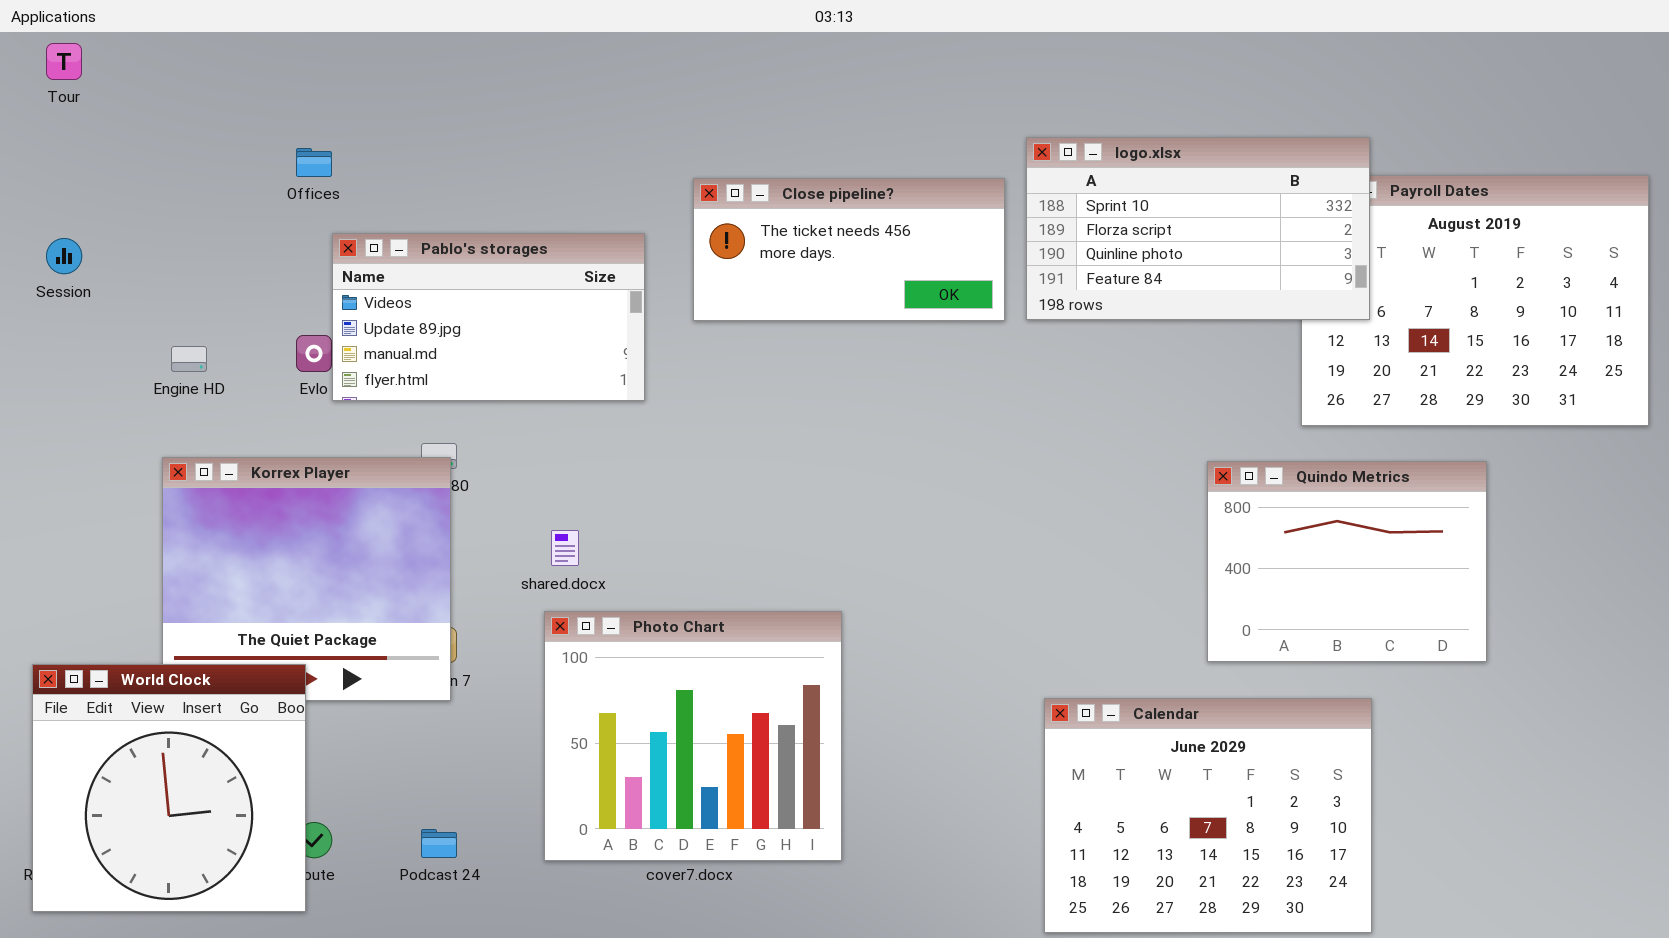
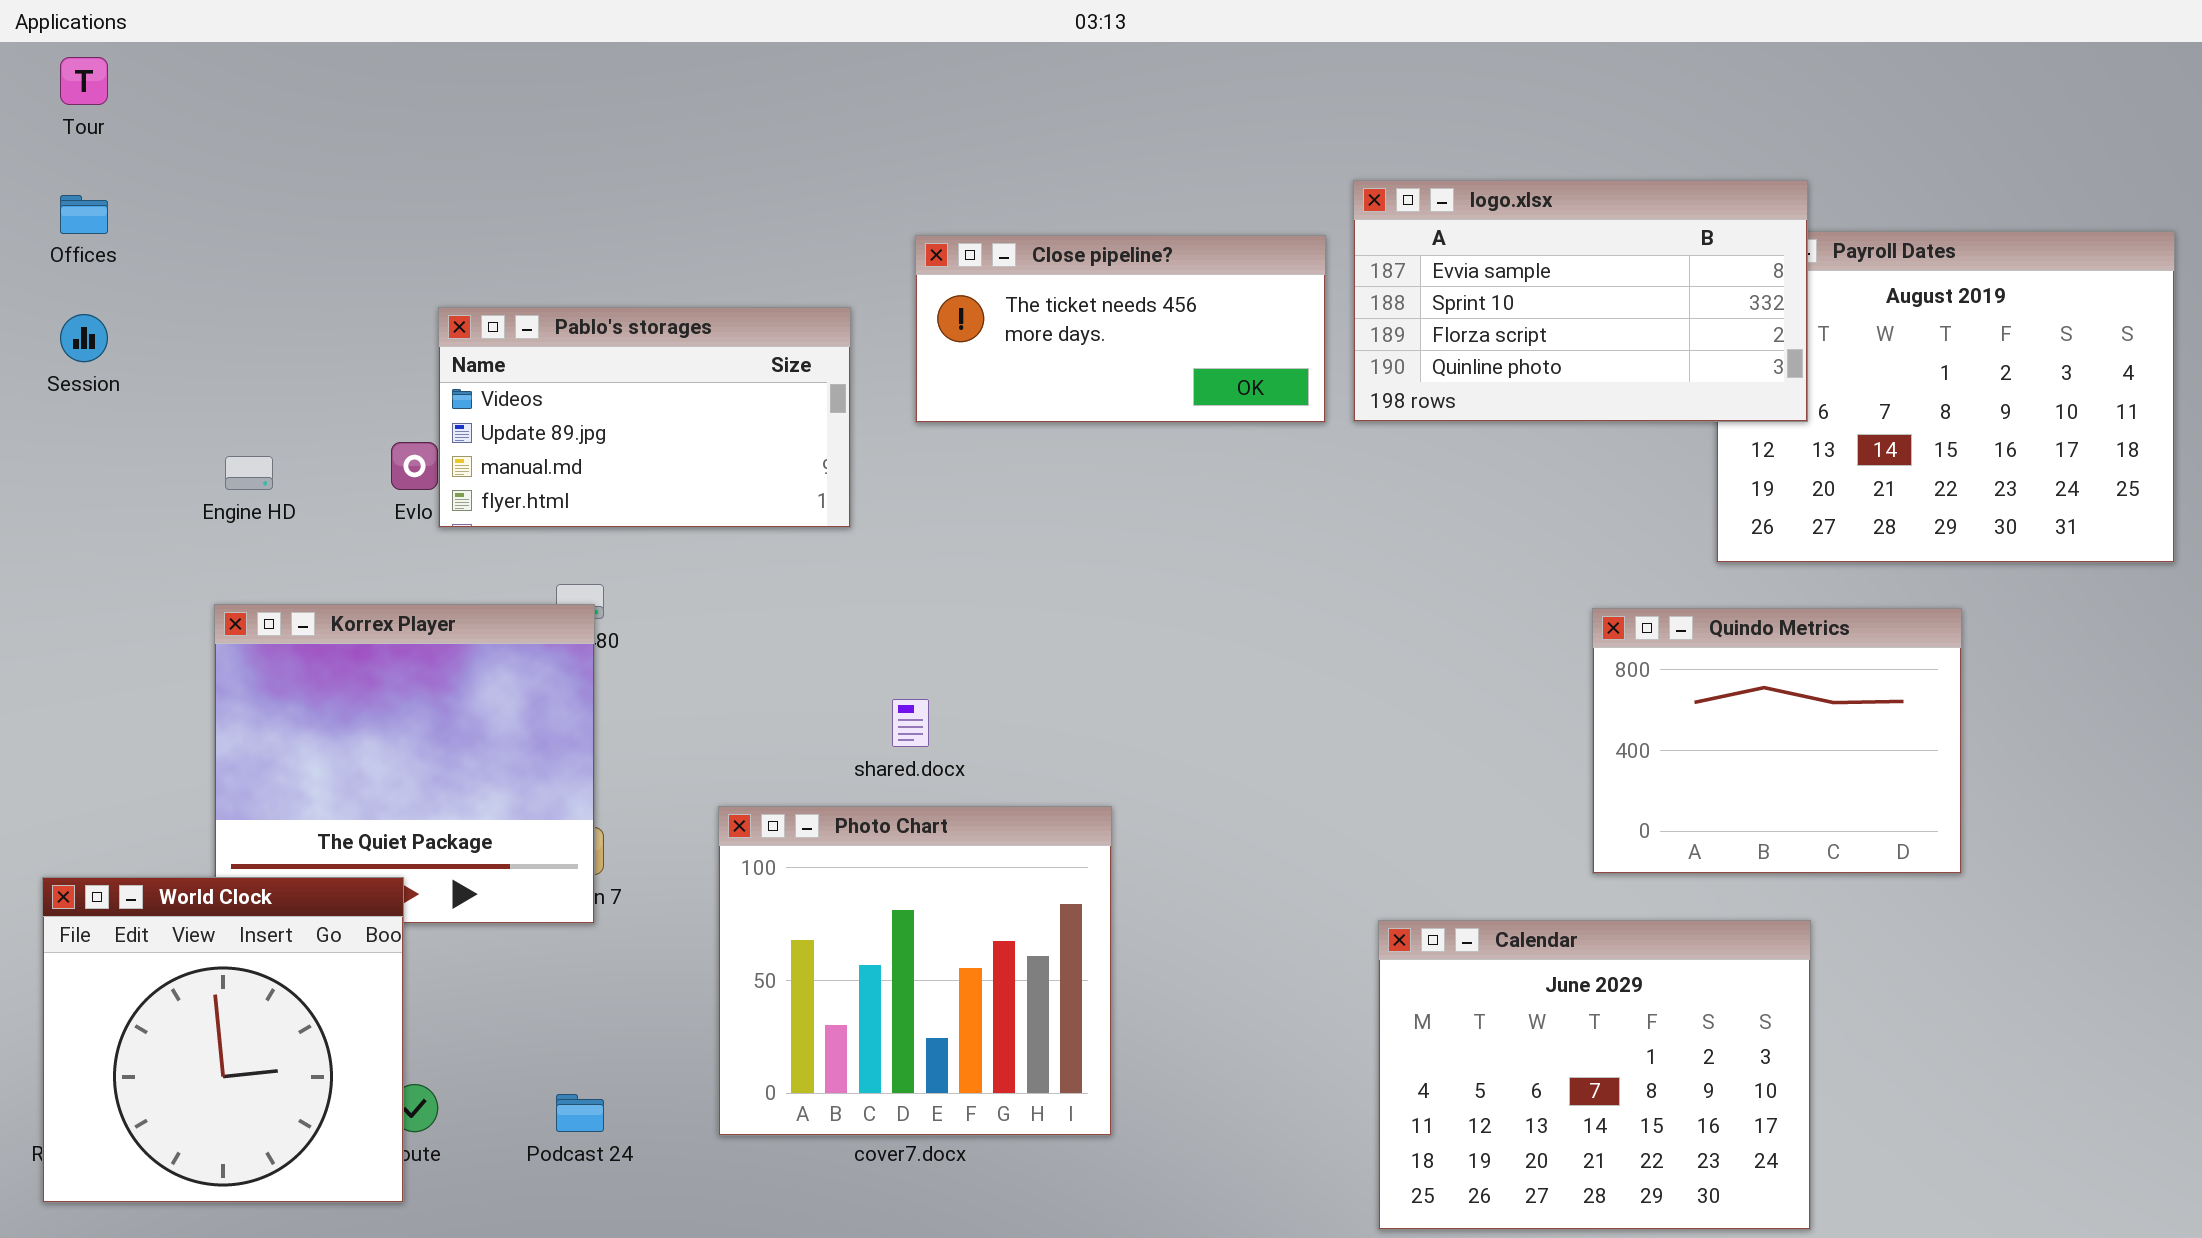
logo.xlsx: [1026,137,1370,320] -> [1353,180,1808,422], scrolled up 1 row
Offices: [296,148,332,177] -> [60,195,108,234], moved
shared.docx: [551,530,579,566] -> [892,699,929,747], moved

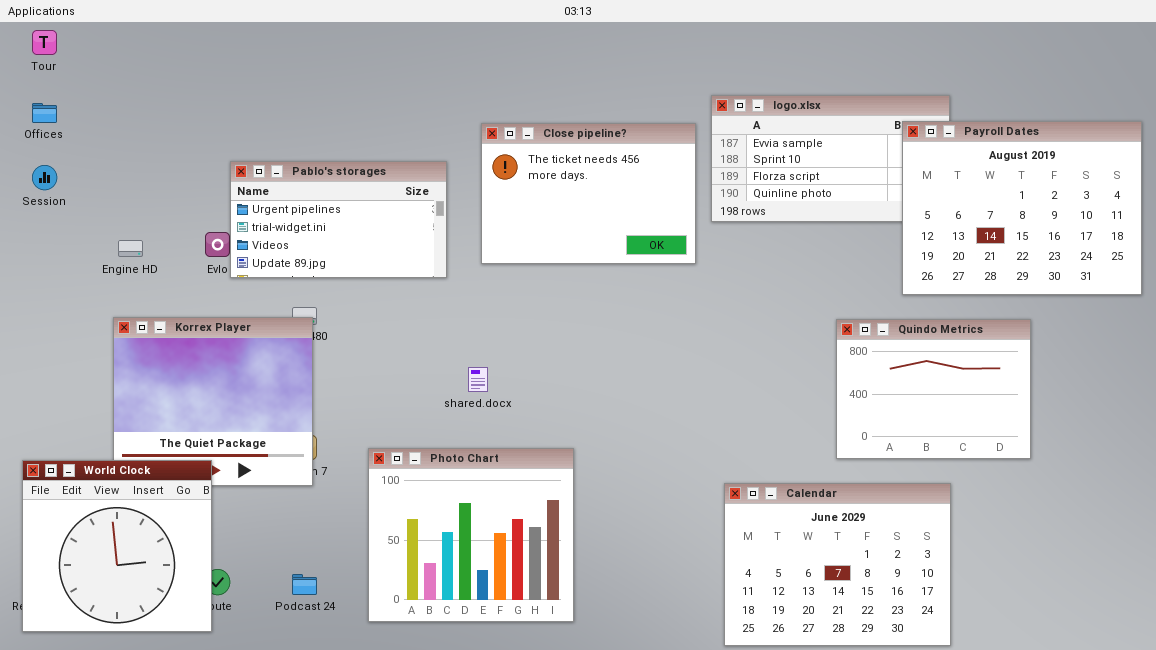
Payroll Dates: [1716,231,2175,563] -> [902,121,1142,295], raised
Close pipeline?: [915,235,1326,423] -> [481,123,696,264], resized
Pablo's storages: [438,307,851,528] -> [230,161,447,278], scrolled up 2 rows
Photo Chart: [718,806,1112,1136] -> [368,448,574,622], moved

